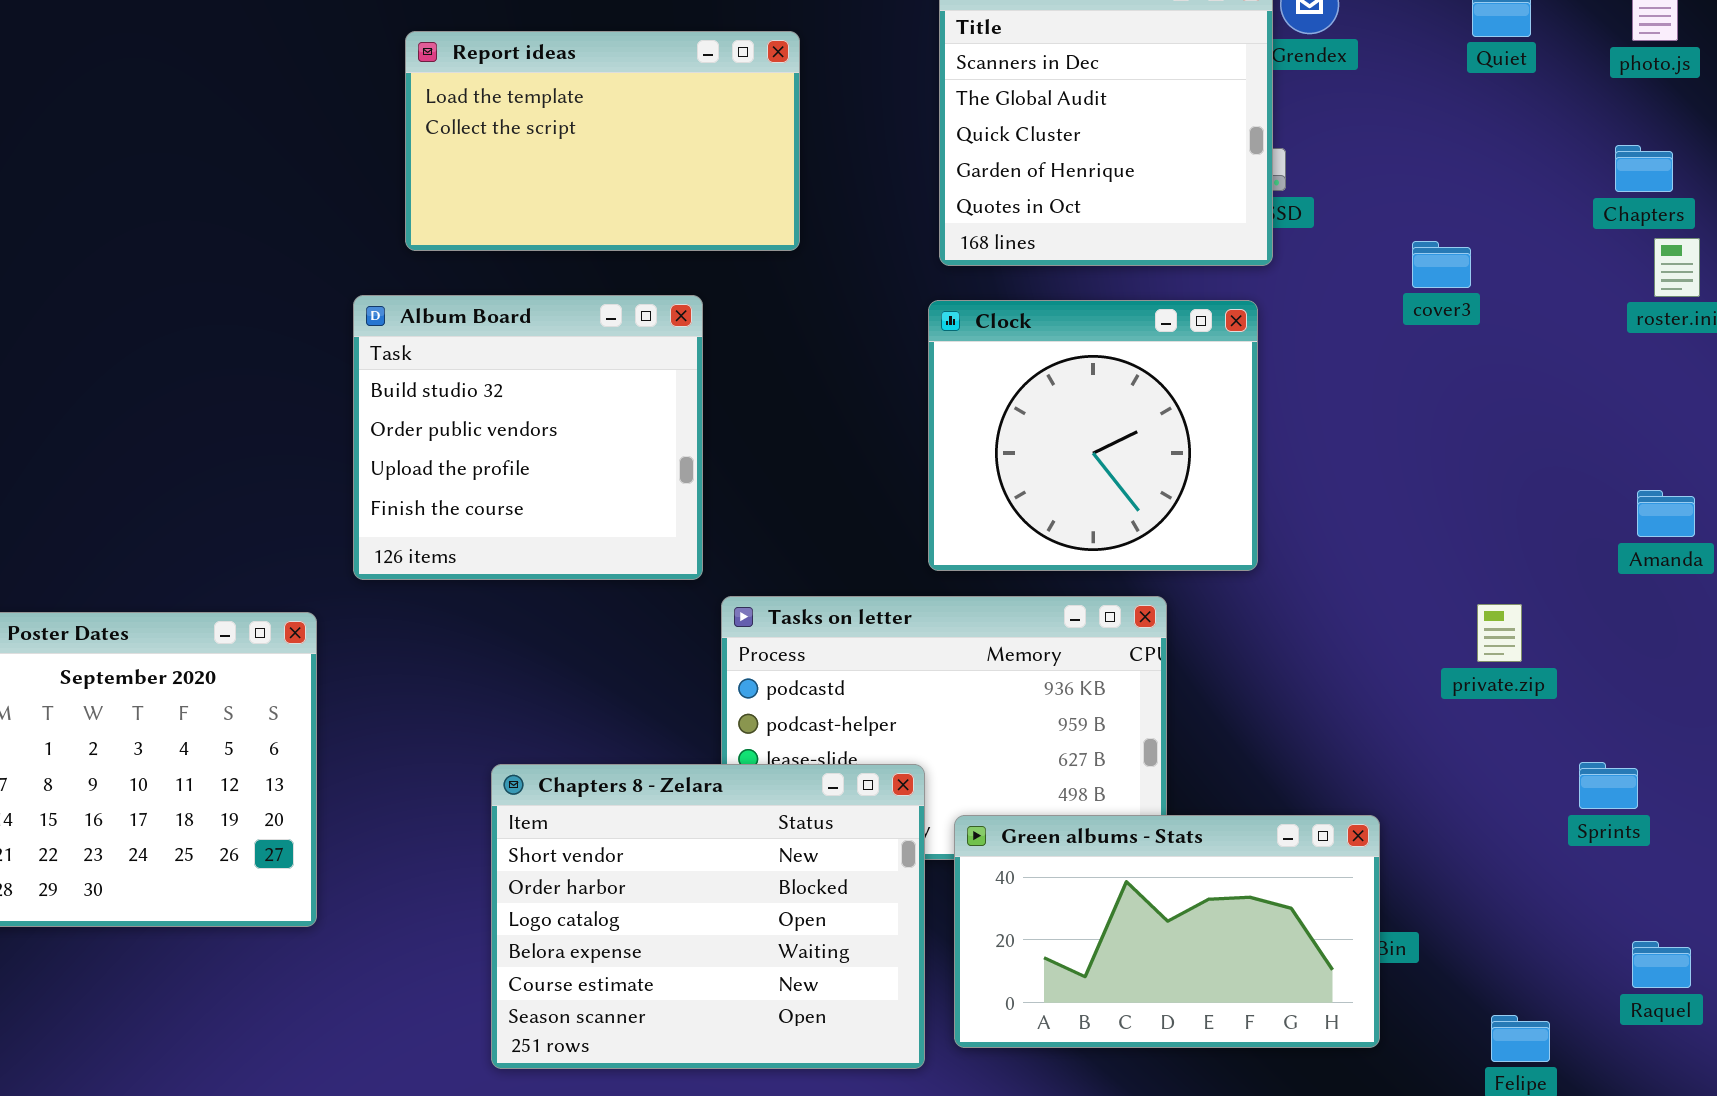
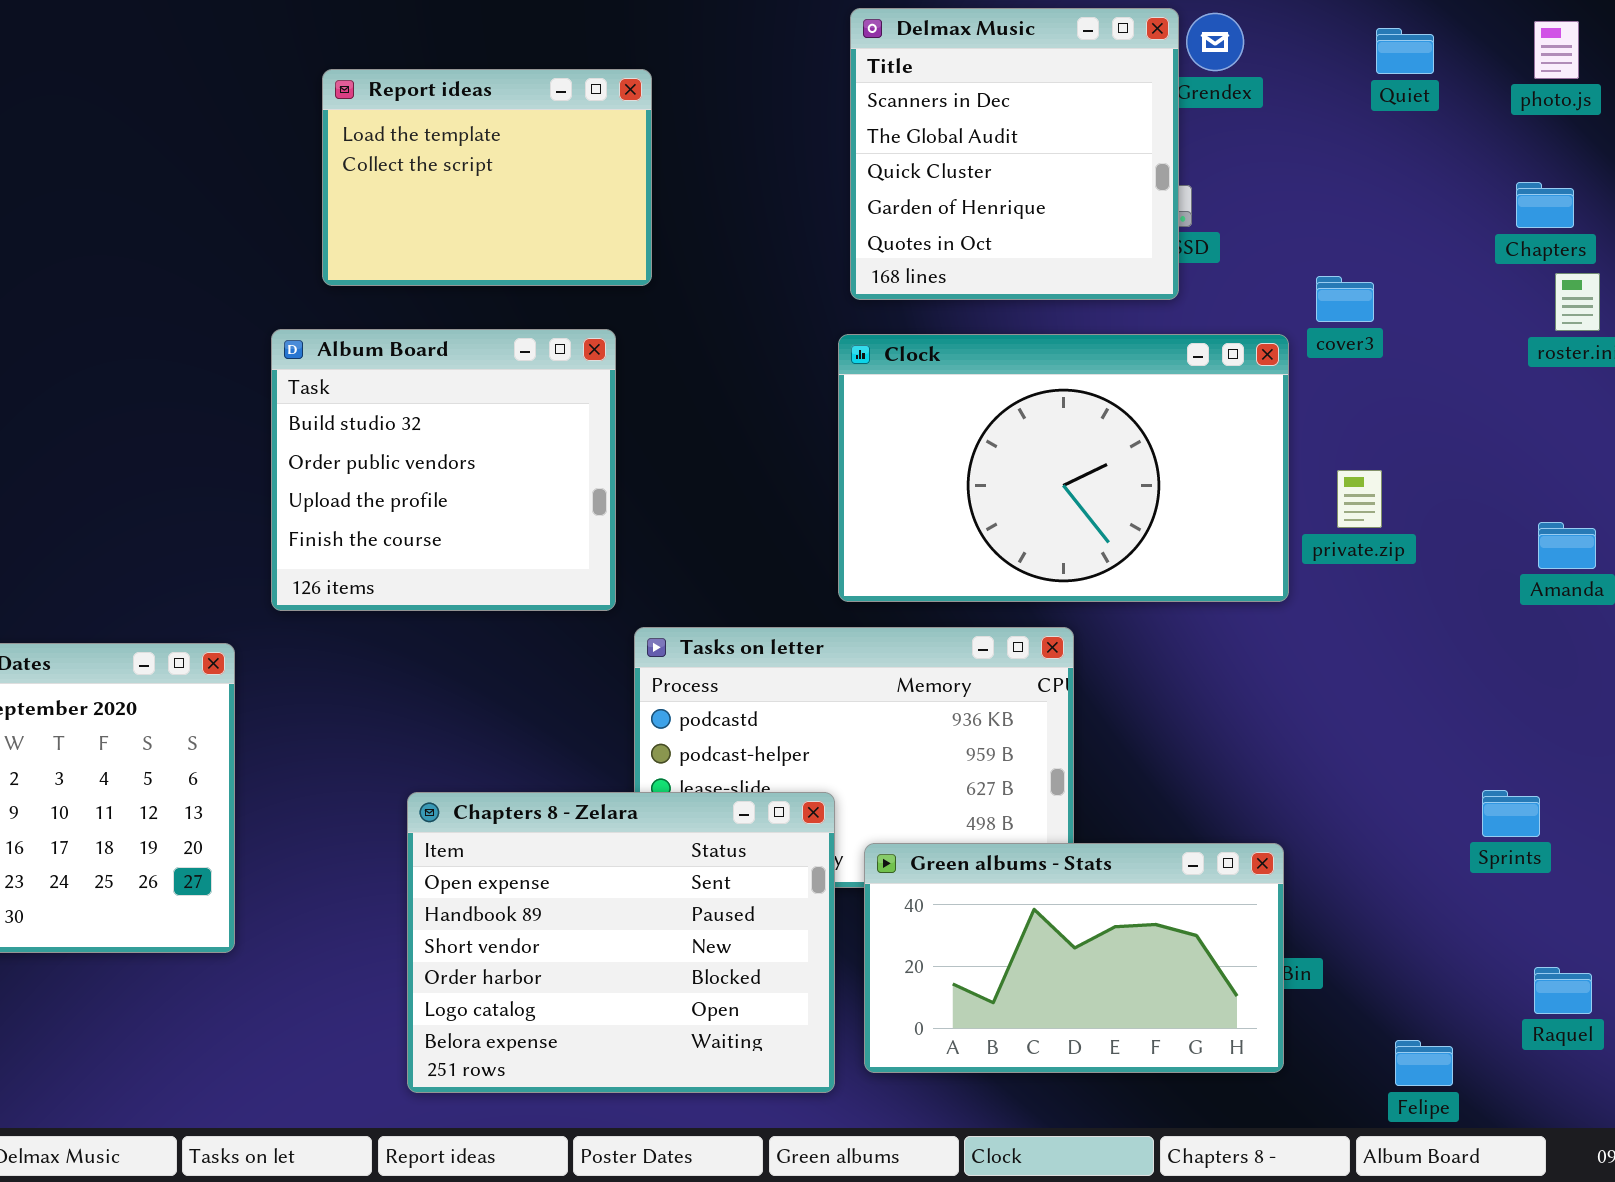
Report ideas: [405,31,800,251] -> [322,69,652,286], resized
Clock: [928,300,1258,571] -> [838,334,1289,602], resized
private.zip: [1477,604,1522,662] -> [1337,470,1382,528], moved
Chapters 8 - Zelara: [491,764,925,1069] -> [407,792,835,1093], scrolled up 2 rows

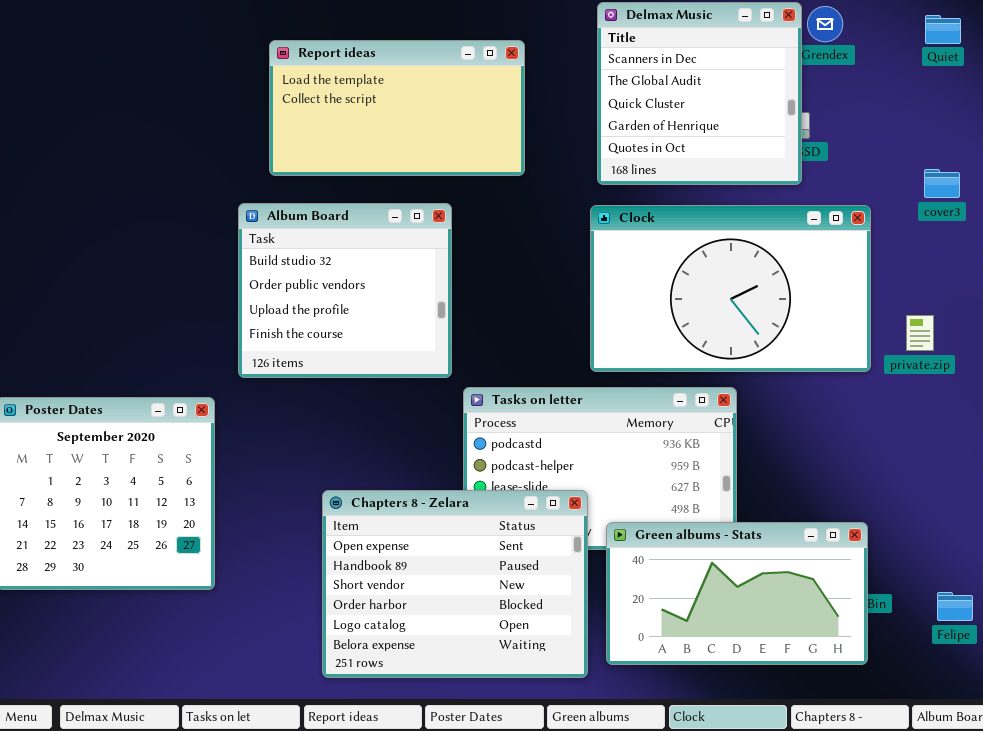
Report ideas: [322,69,652,286] -> [269,40,525,176], resized
cover3: [1316,276,1374,322] -> [924,169,960,198], moved
private.zip: [1337,470,1382,528] -> [906,315,934,351], moved
Felipe: [1395,1040,1453,1086] -> [937,592,973,621], moved

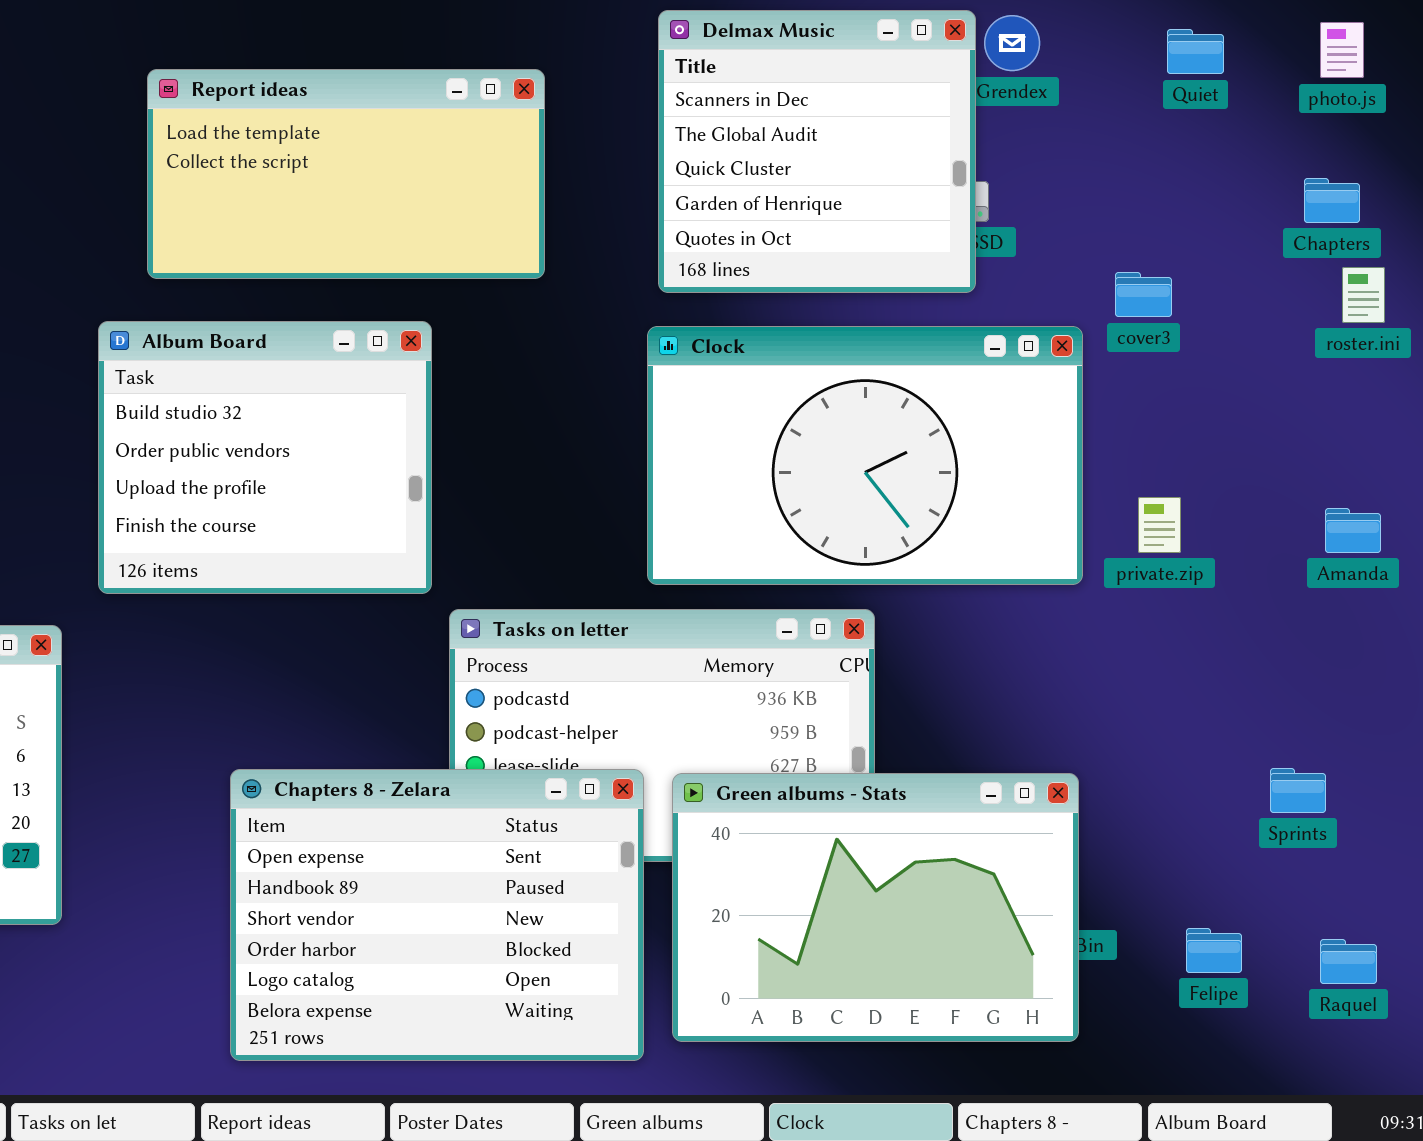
cover3: [924,169,960,198] -> [1115,272,1172,317], moved
Green albums - Stats: [606,522,868,665] -> [672,773,1079,1042], resized

